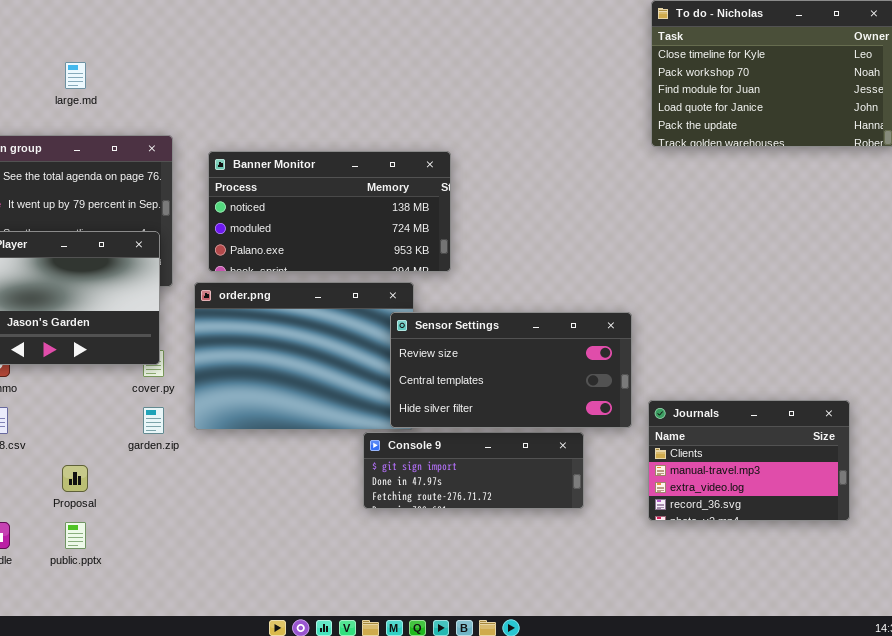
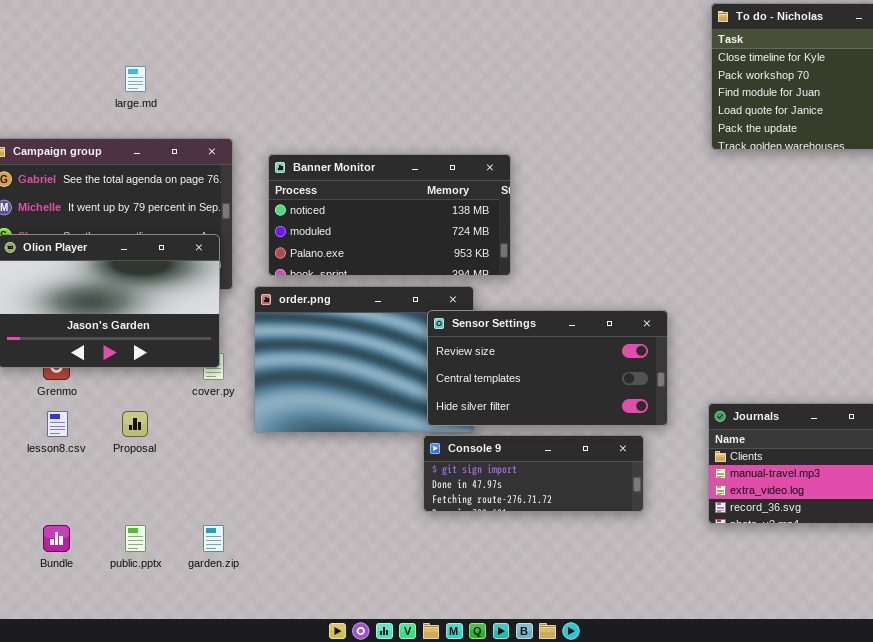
Sensor Settings: [390,312,632,428] -> [427,310,668,426], moved
garden.zip: [143,407,164,434] -> [203,525,224,552], moved
Proposal: [62,465,88,492] -> [122,411,148,437], moved

